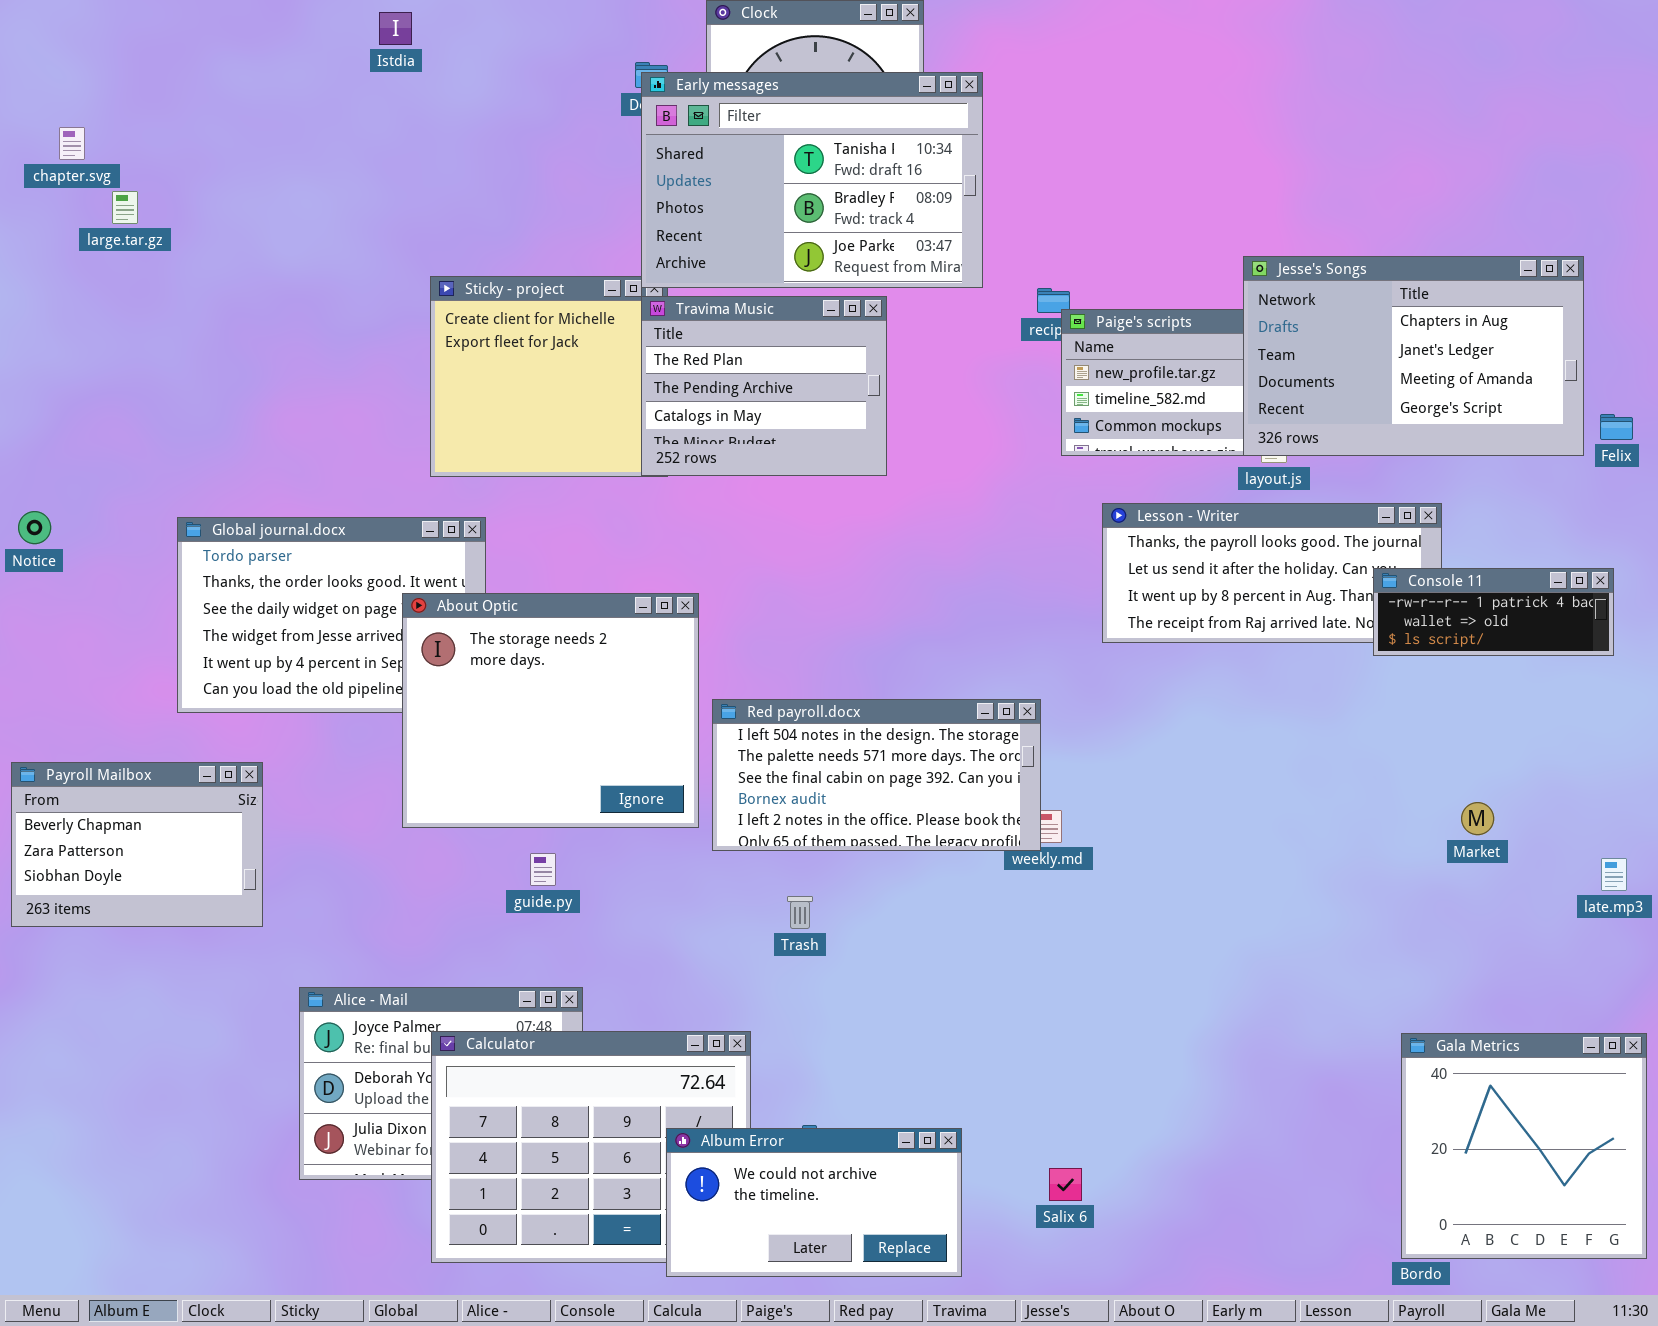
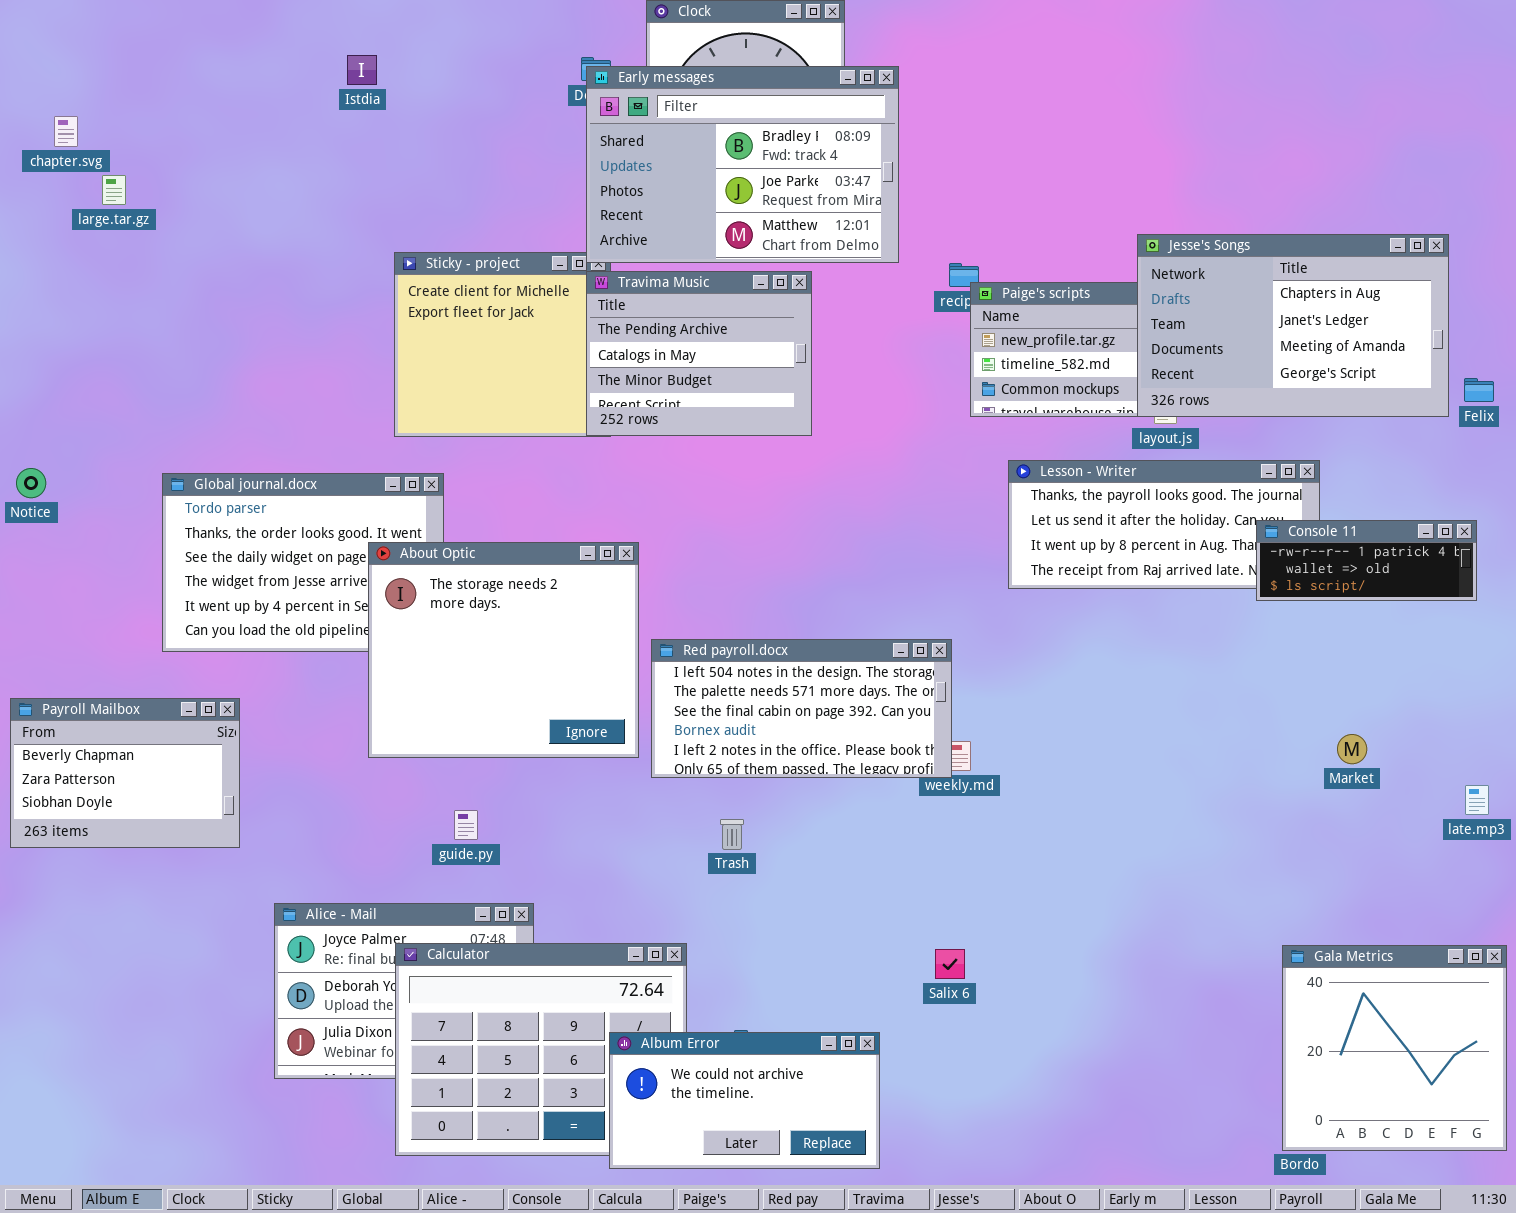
Istdia: [379,12,412,45] -> [347,55,377,85], moved
Early messages: [641,72,983,288] -> [586,66,899,263], scrolled down 1 row
Travima Music: [641,296,887,476] -> [586,271,812,436], scrolled down 1 row
guide.py: [530,853,556,886] -> [454,810,478,840], moved
Salix 6: [1049,1168,1082,1201] -> [935,949,965,979], moved

